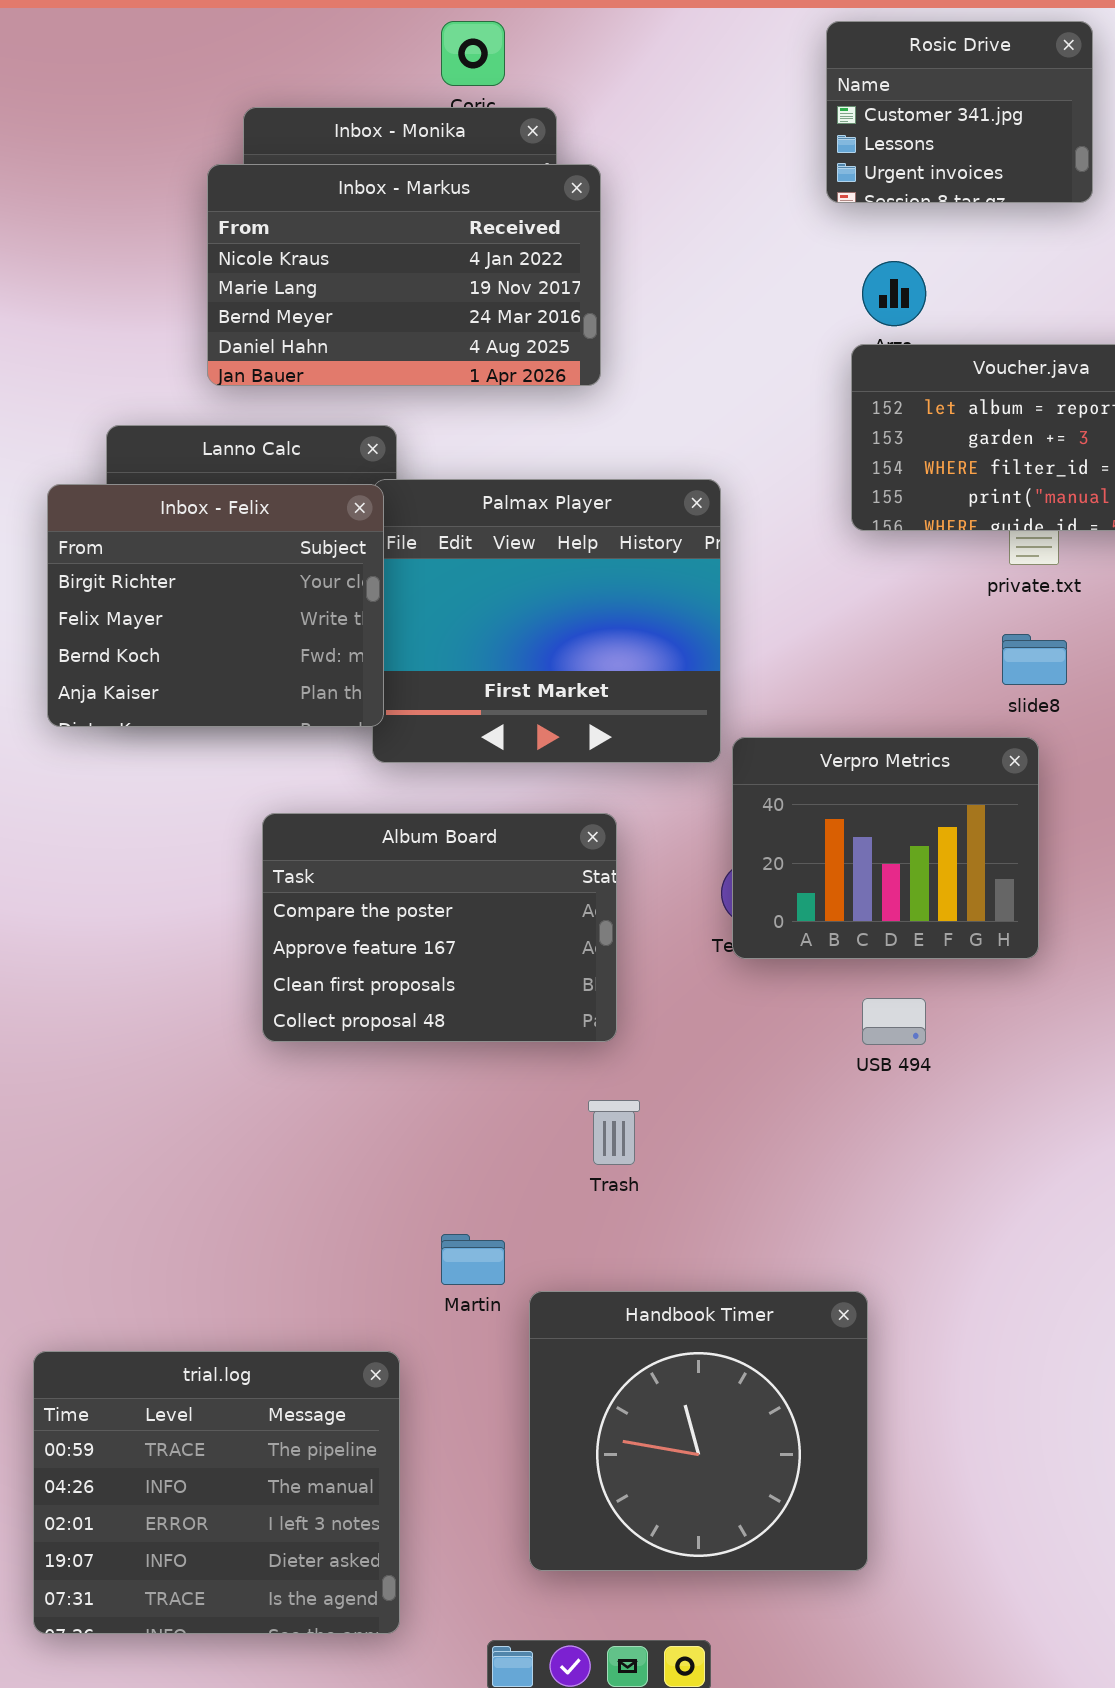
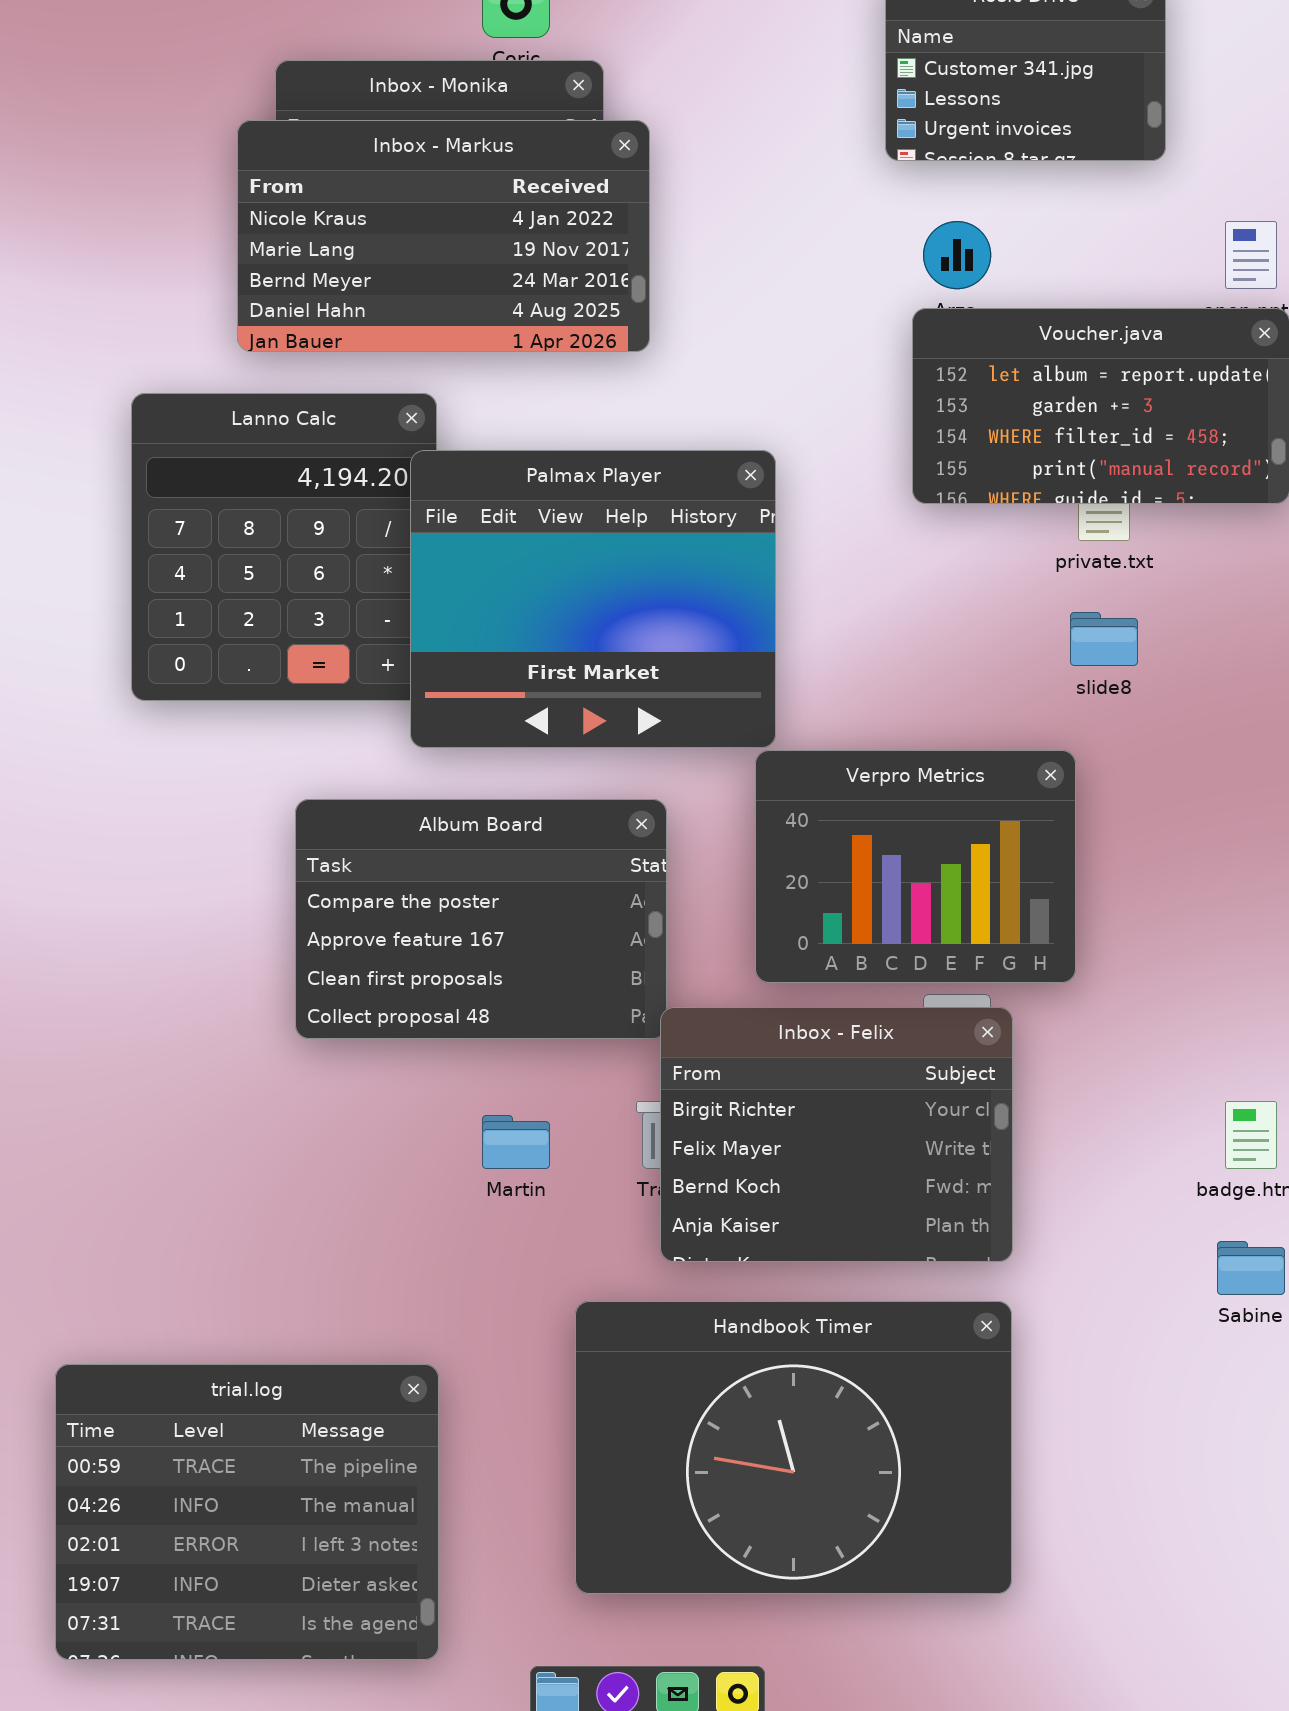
Inbox - Felix: [47,484,384,727] -> [660,1007,1013,1262], moved
Verpro Metrics: [732,737,1039,959] -> [755,750,1076,983], moved
Martin: [441,1234,505,1285] -> [482,1115,550,1169], moved
Handbook Timer: [529,1291,868,1571] -> [575,1301,1012,1594], resized

